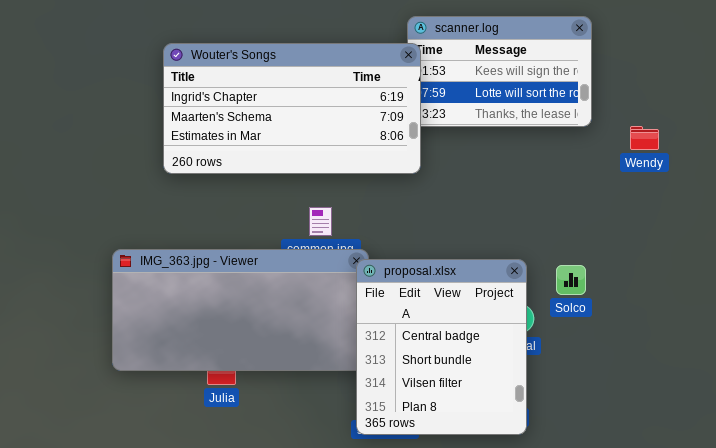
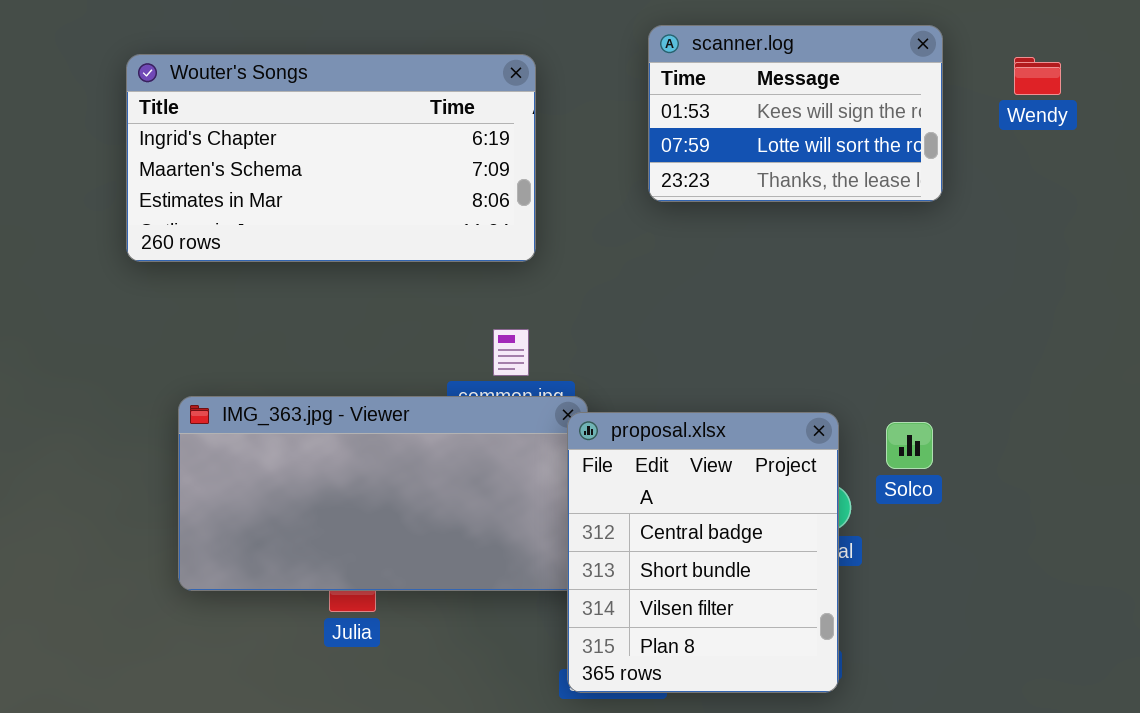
Wouter's Songs: [163,43,421,174] -> [126,54,536,262], moved
Wendy: [630,126,659,150] -> [1014,57,1061,95], moved

